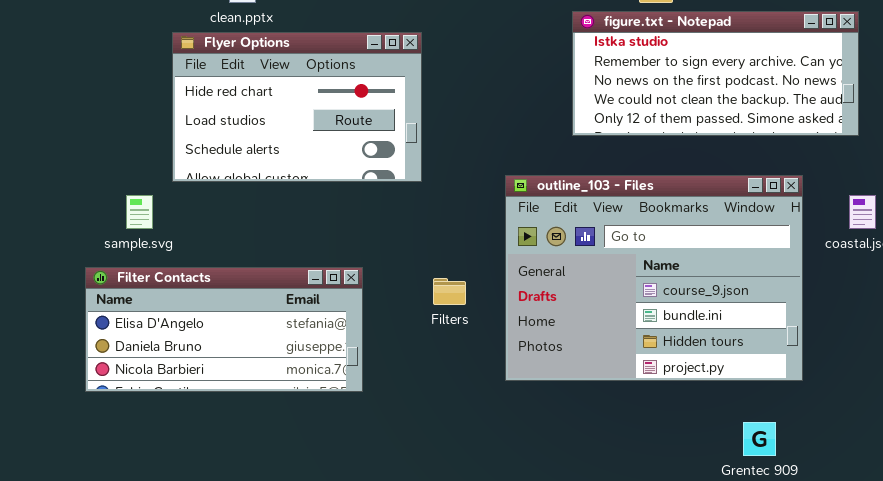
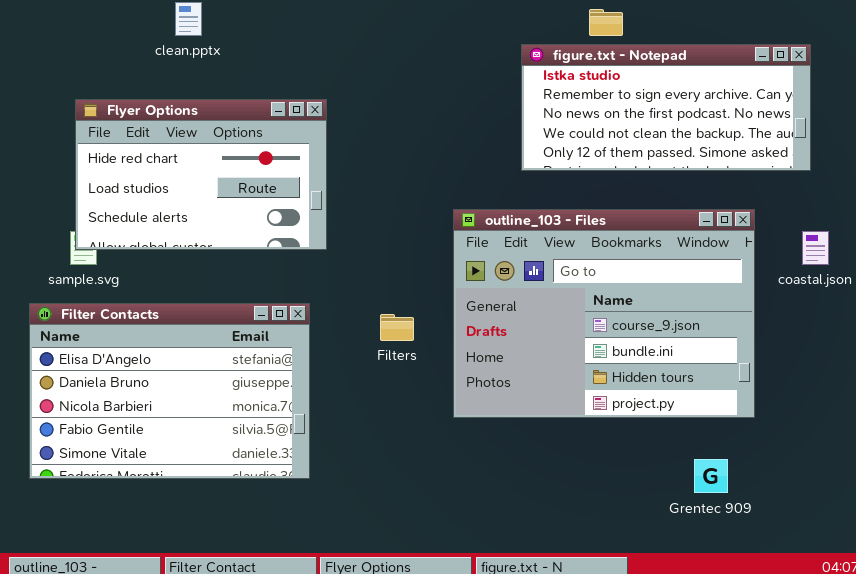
Flyer Options: [172,32,422,182] -> [75,99,327,250], moved
Filter Contacts: [85,267,363,392] -> [29,303,310,479], resized

